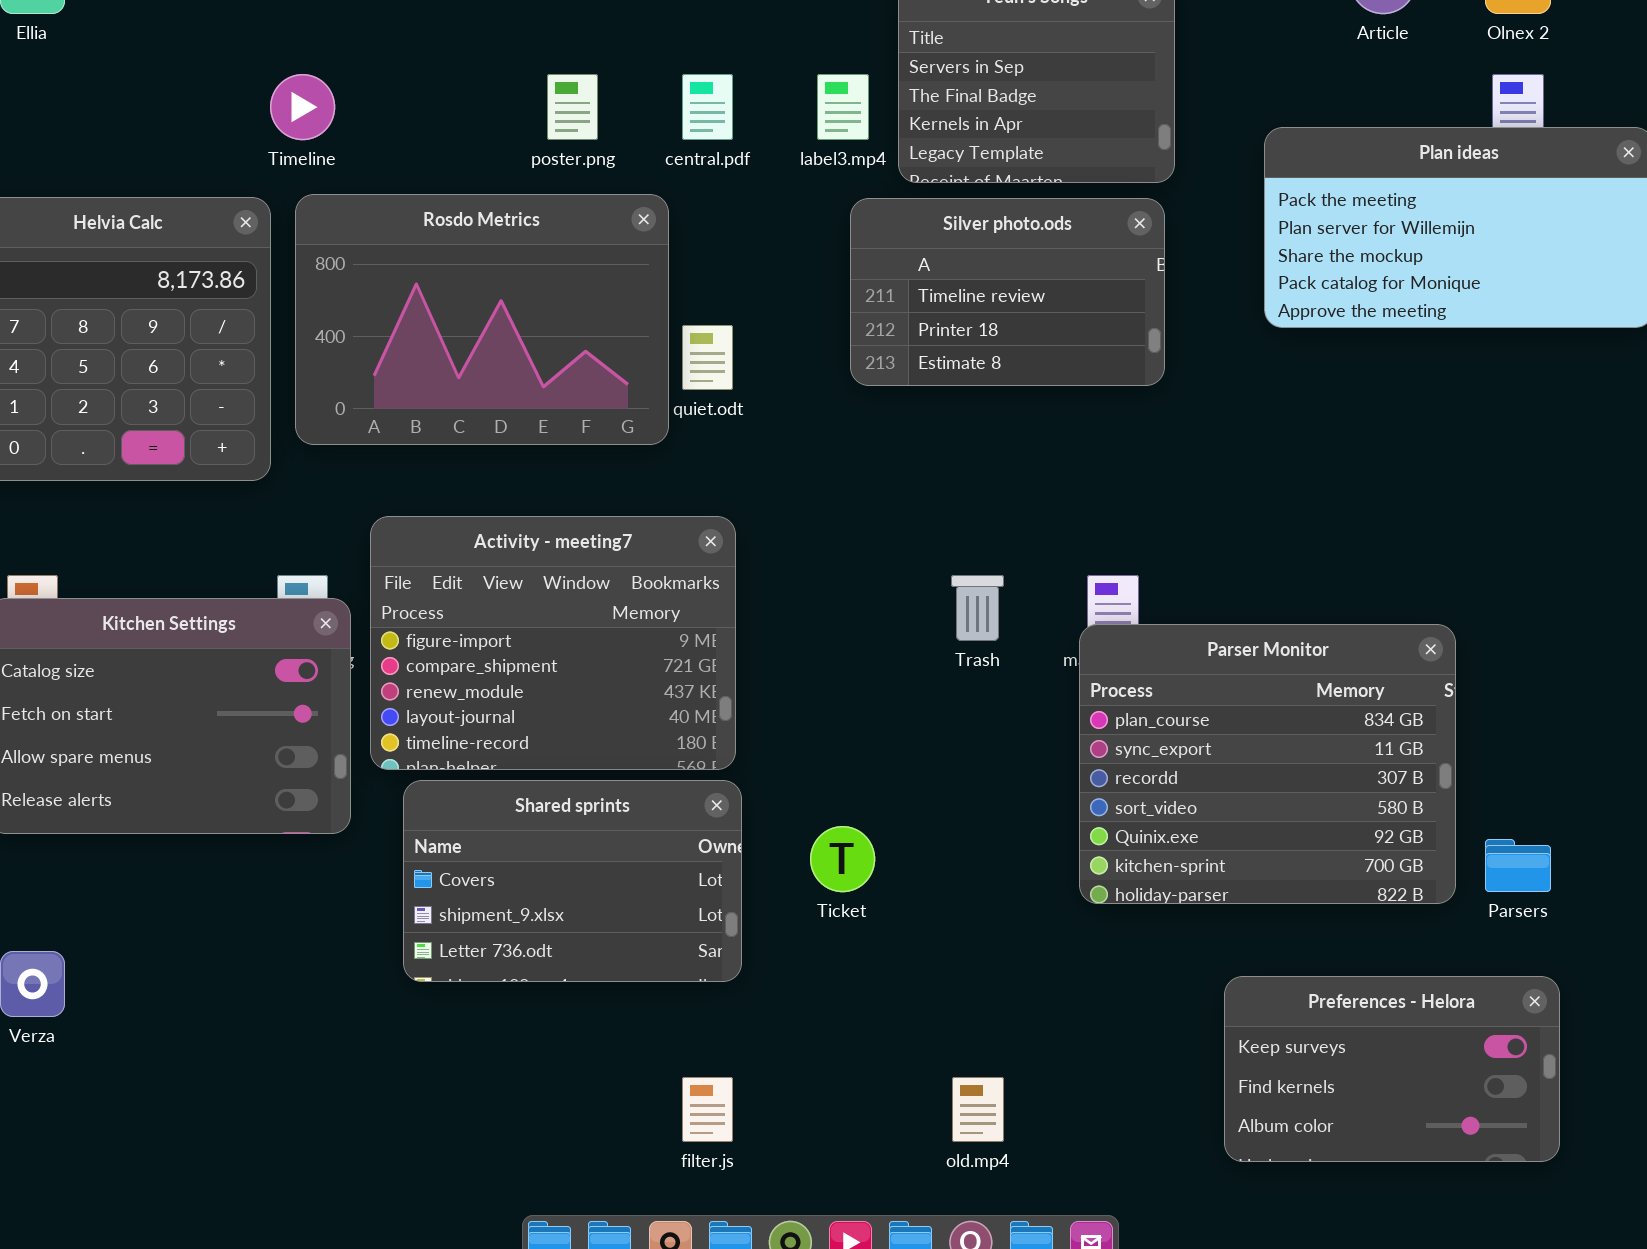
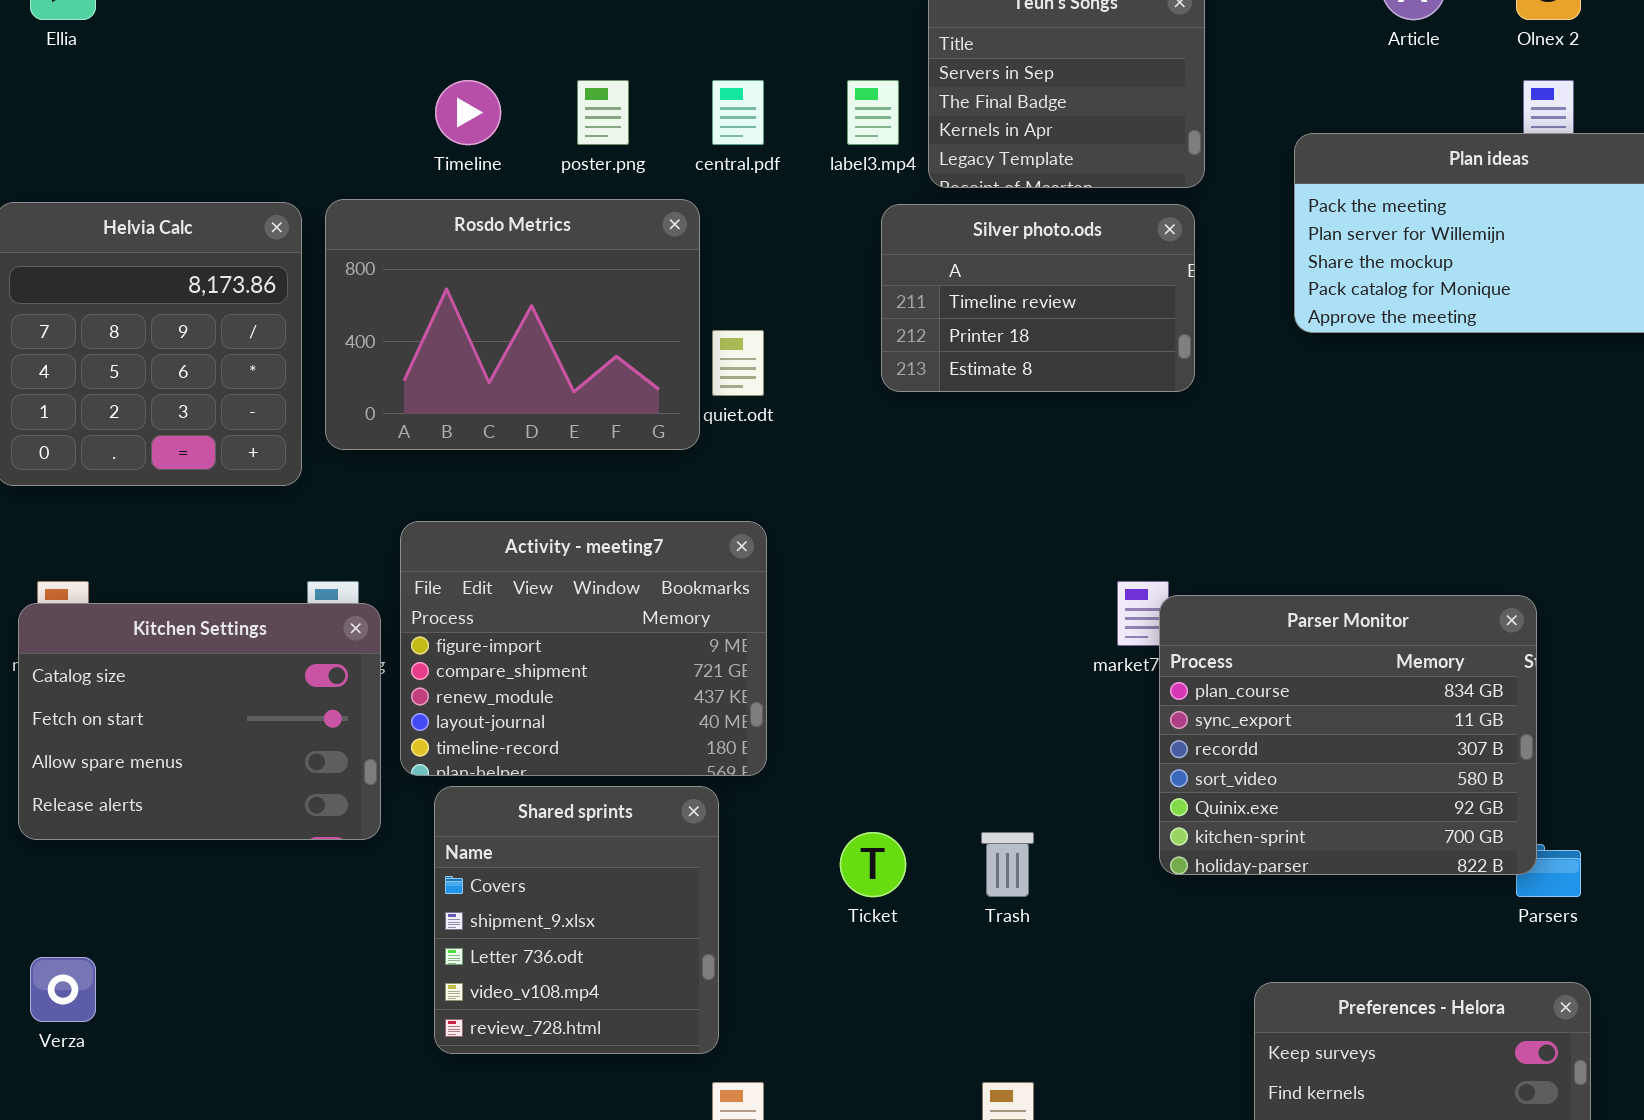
Timeline: [270,74,335,140] -> [435,80,501,145], moved
Trash: [951,575,1004,641] -> [981,832,1034,897], moved
Parser Monitor: [1079,624,1456,904] -> [1159,595,1537,875], moved
Shared sprints: [403,780,742,982] -> [434,786,719,1054], resized

